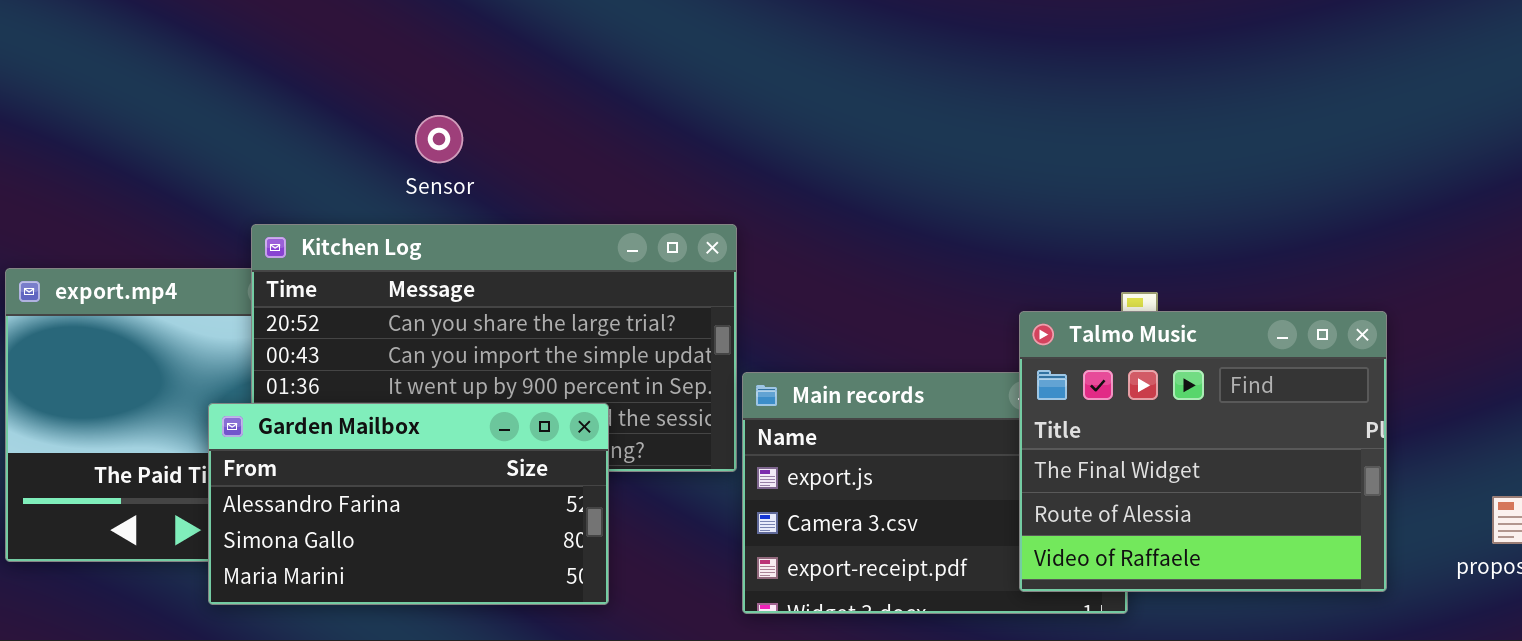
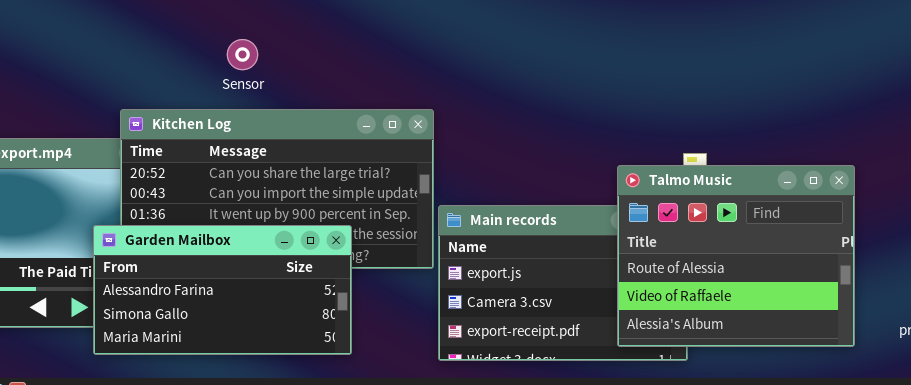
Talmo Music: [1019,311,1387,592] -> [617,165,855,347], scrolled down 1 row

